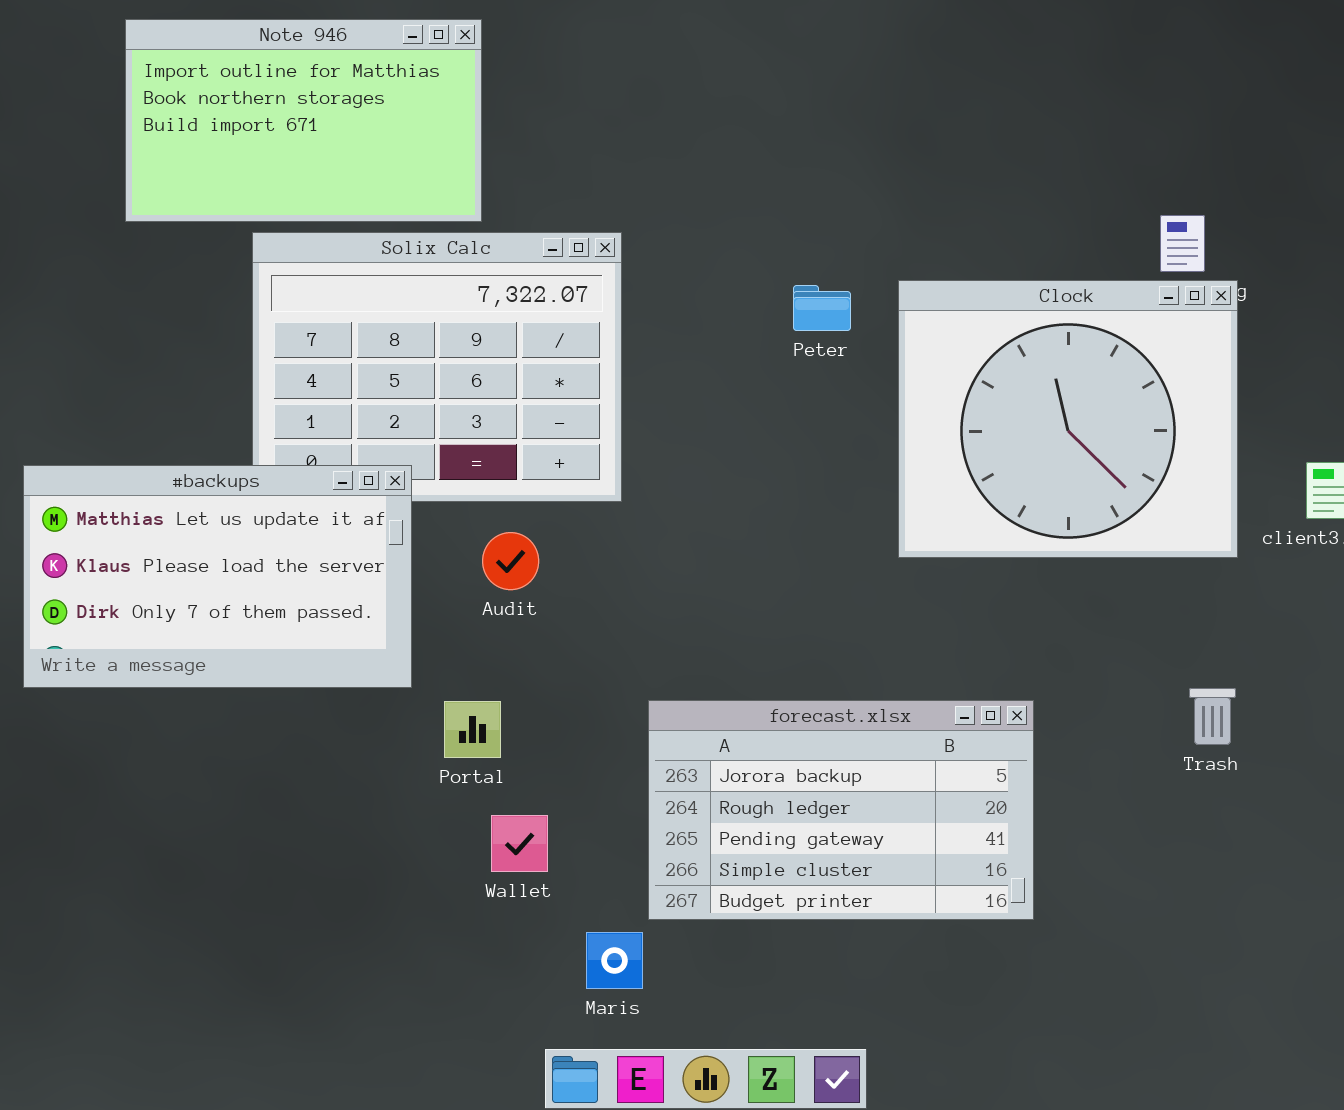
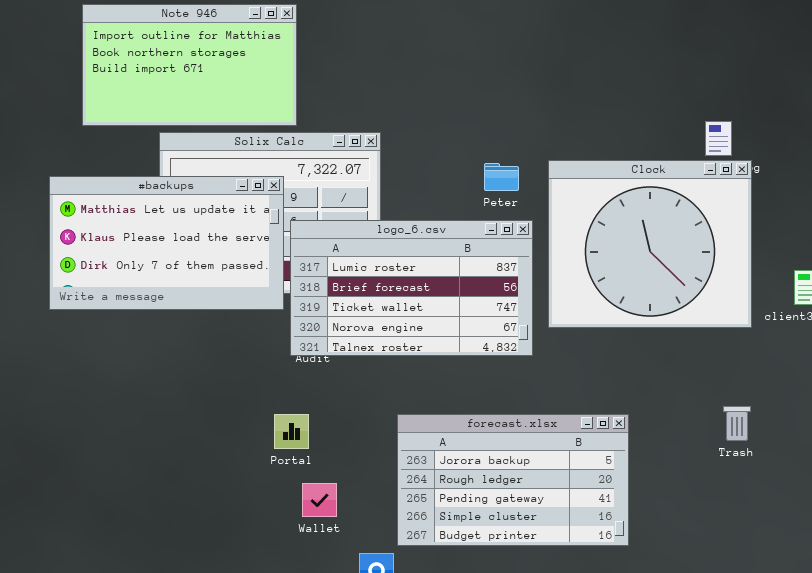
logo_6.csv: none -> [290,220,533,356], opened
#backups: [23,465,412,688] -> [49,176,284,310], moved

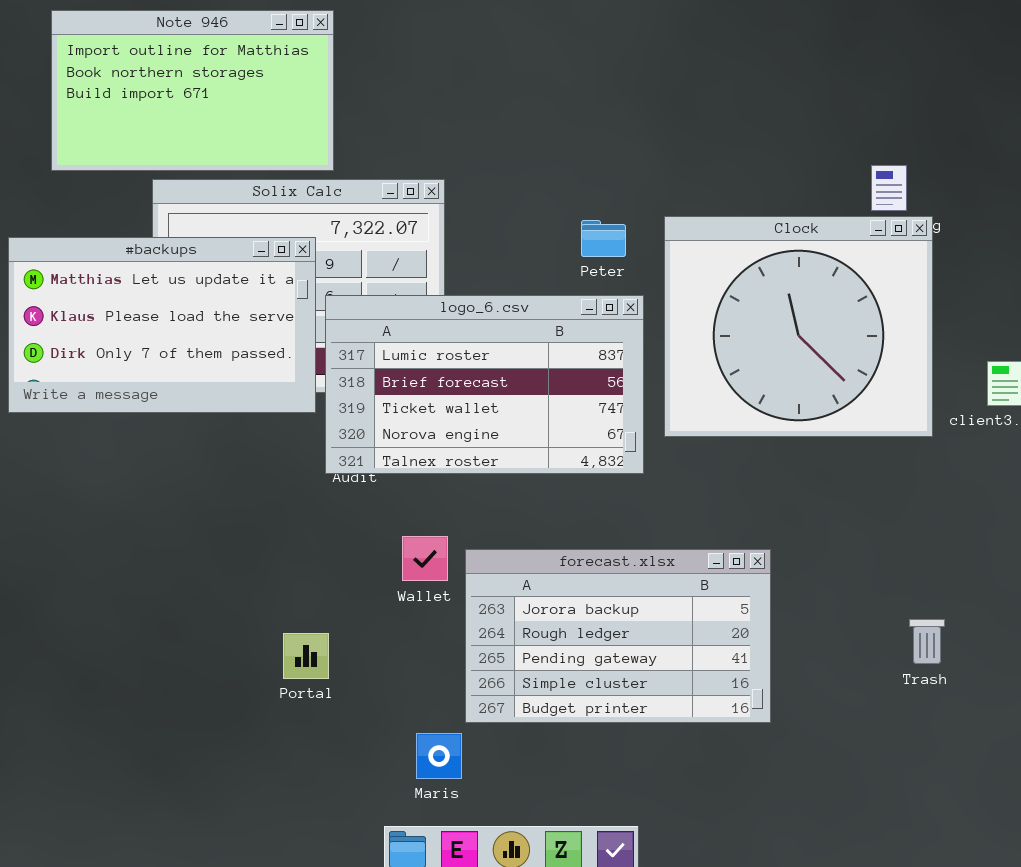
Trash: [723,406,751,441] -> [909,619,945,664], moved
Portal: [274,414,309,449] -> [283,633,329,679], moved
Wallet: [302,483,337,517] -> [402,536,448,581], moved

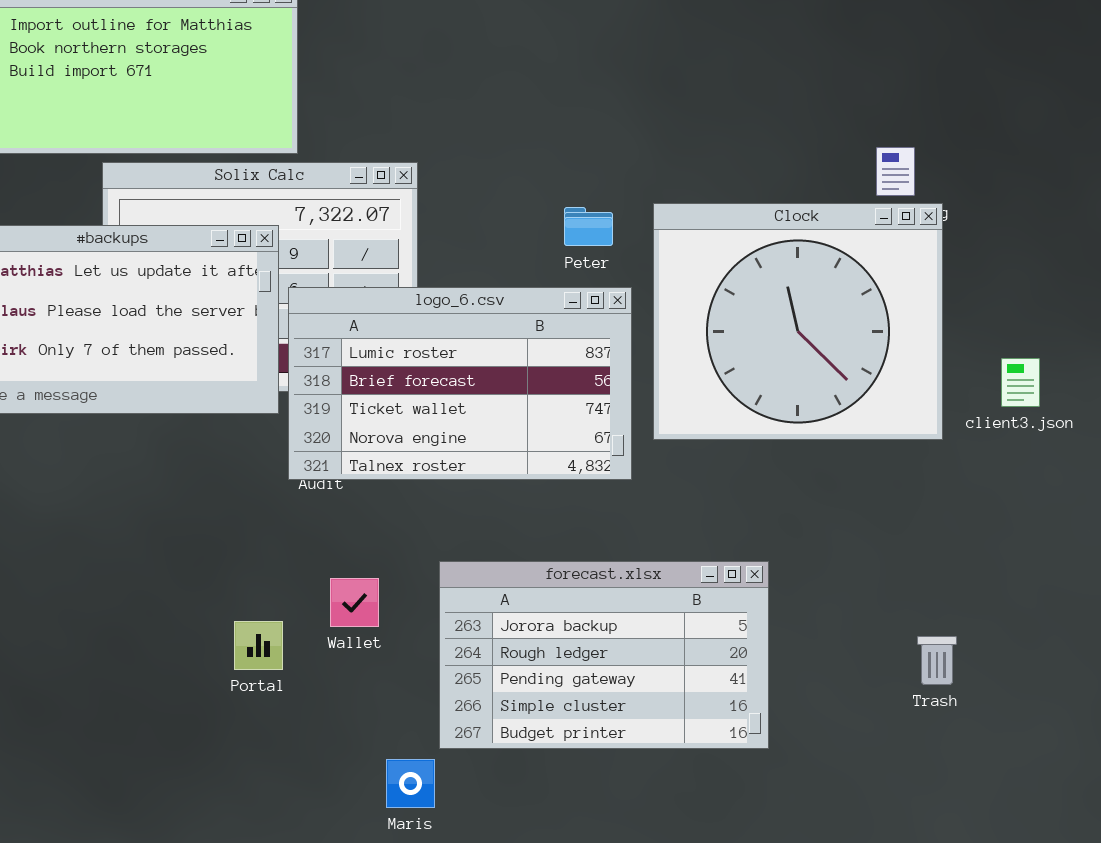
Wallet: [402,536,448,581] -> [330,578,379,627], moved
Portal: [283,633,329,679] -> [234,621,283,670], moved

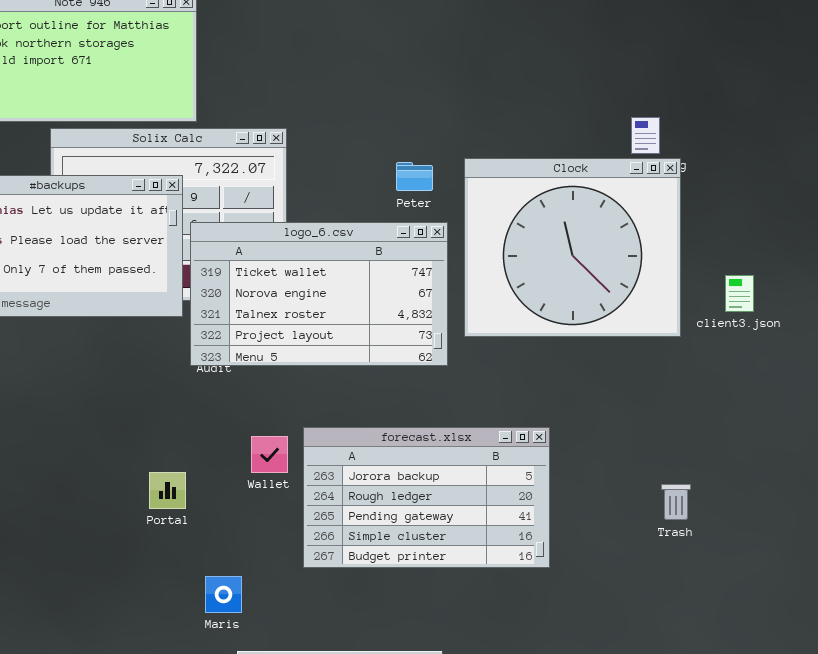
logo_6.csv: [288,287,632,480] -> [190,222,448,366], scrolled down 2 rows
Wallet: [330,578,379,627] -> [251,436,288,473], moved
Maris: [386,759,435,808] -> [205,576,242,613], moved

